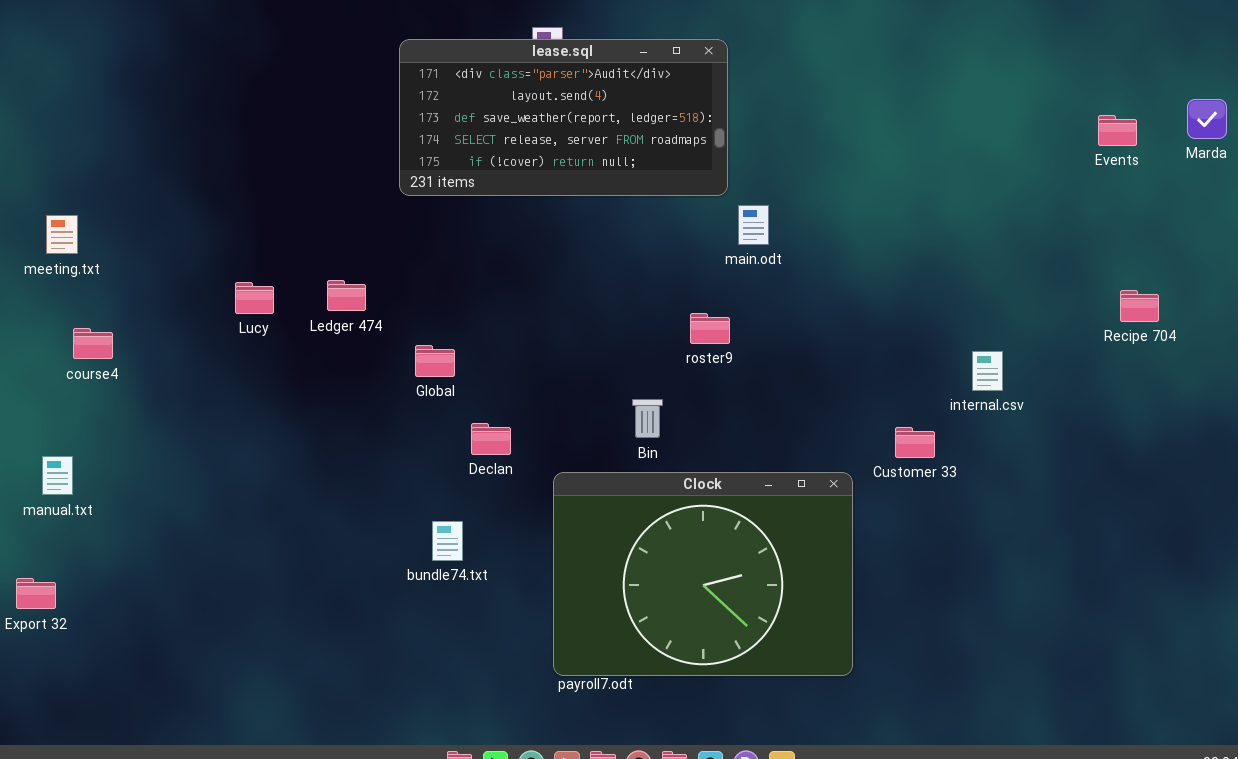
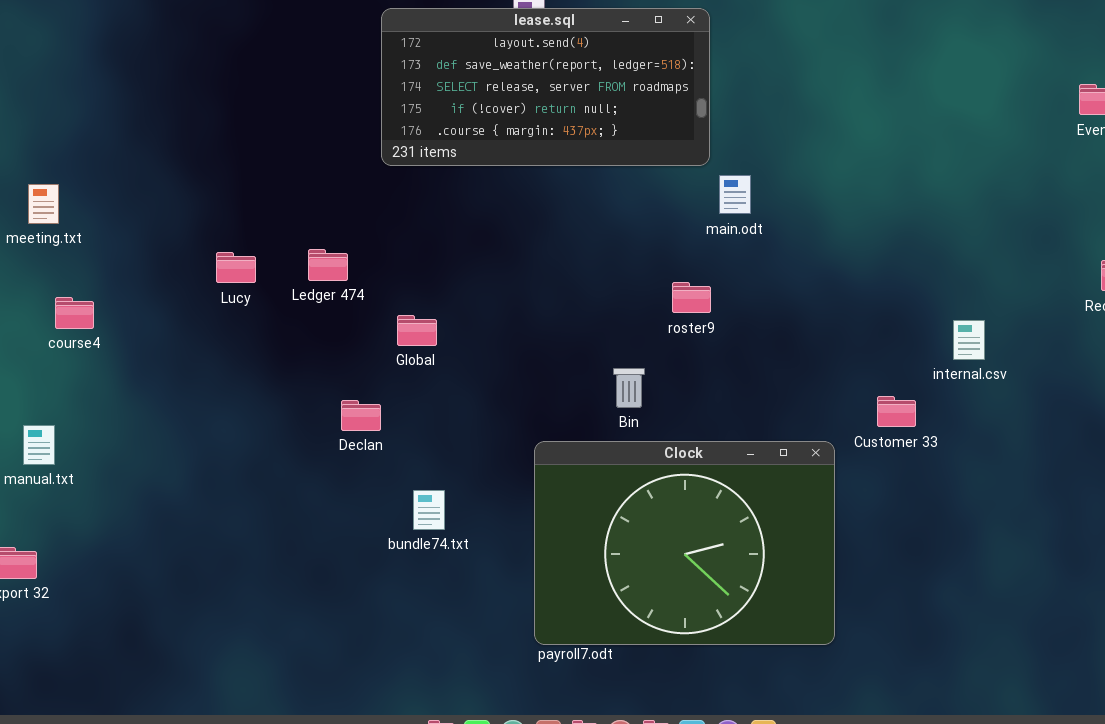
lease.sql: [399,39,728,196] -> [381,8,710,166], scrolled down 1 row
Declan: [471,423,511,455] -> [341,400,381,431], moved

